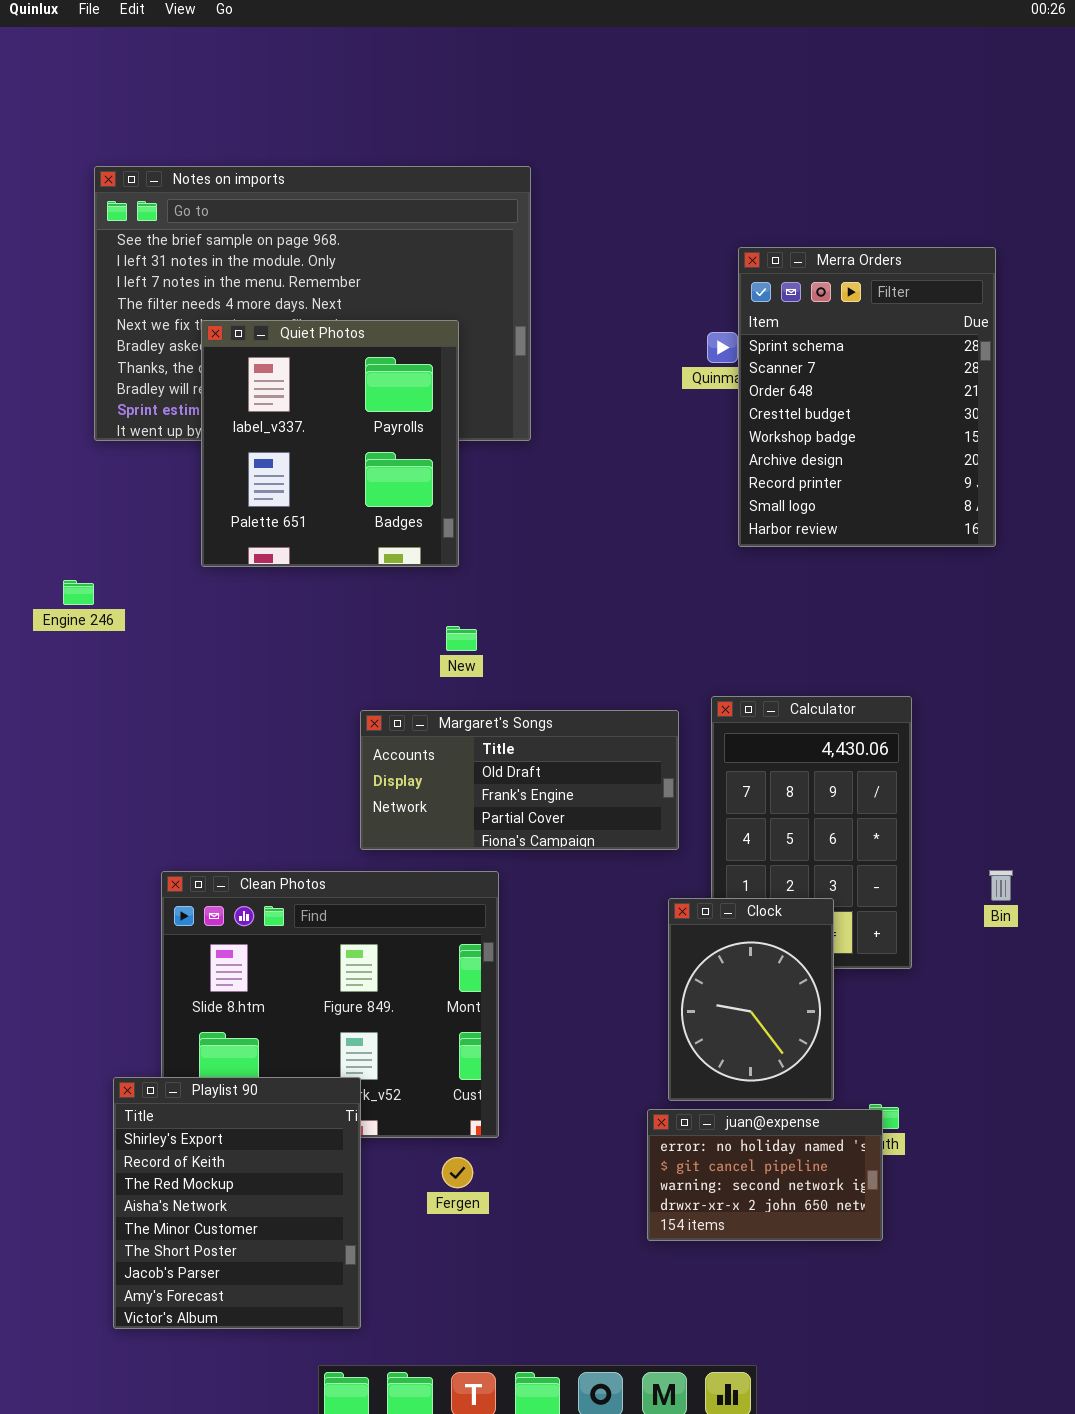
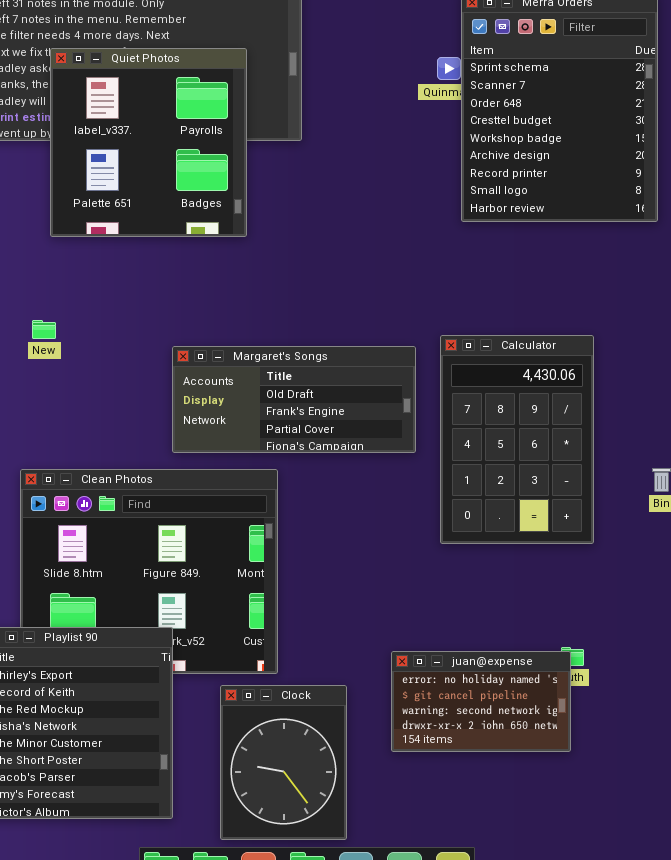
New: [446,626,477,651] -> [32,320,56,339], moved
Clock: [668,898,834,1101] -> [220,685,347,840], moved

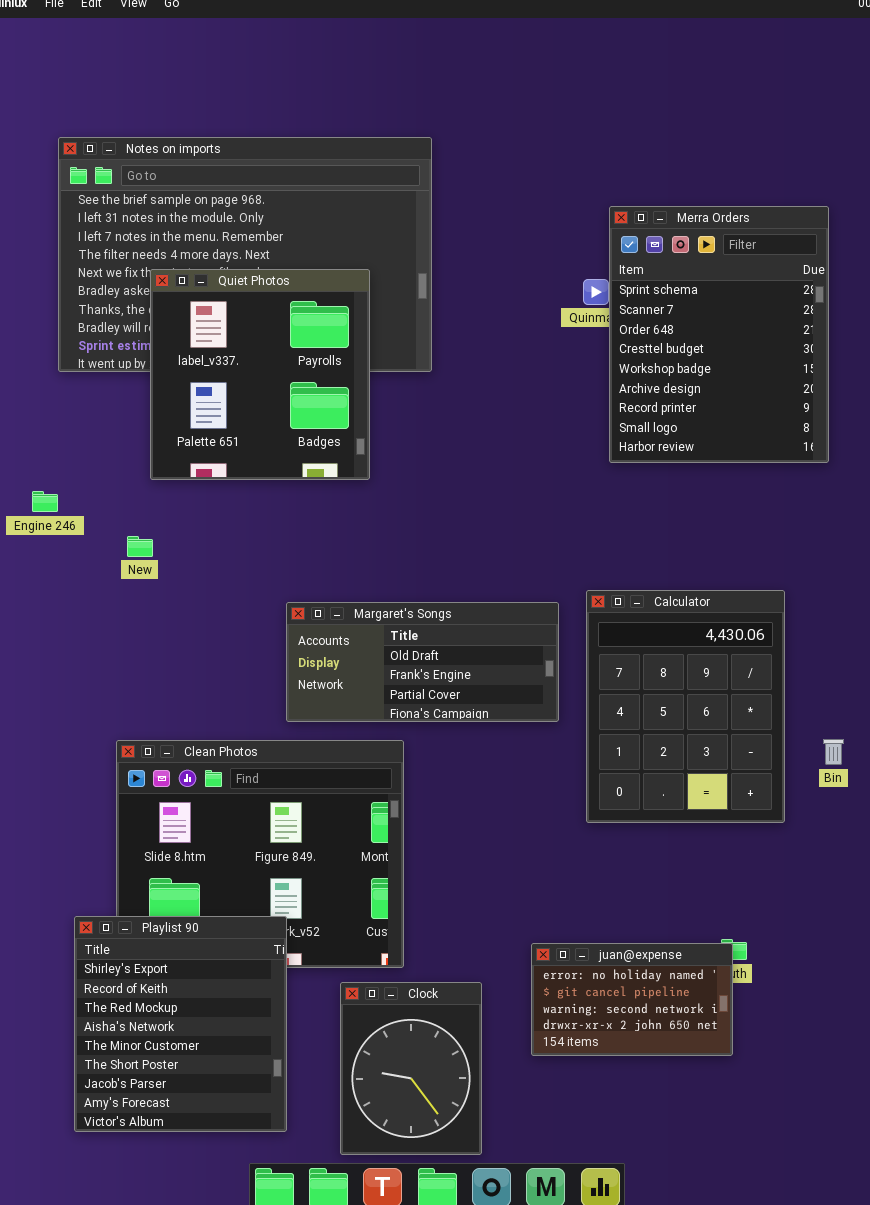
New: [32,320,56,339] -> [127,536,153,557], moved
Calculator: [440,335,594,544] -> [586,590,785,823], resized

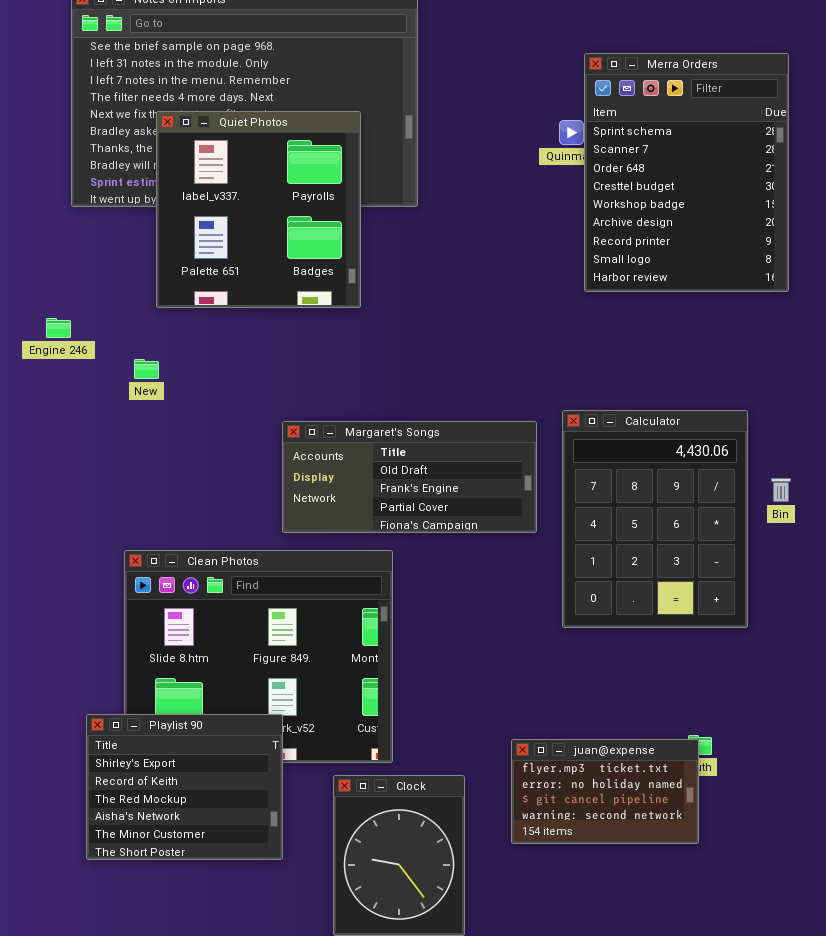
Bin: [823,739,844,765] -> [771,478,791,502], moved
Playlist 90: [74,916,287,1132] -> [86,714,283,860], resized
juan@expense: [531,943,733,1056] -> [511,739,699,844], scrolled up 1 row

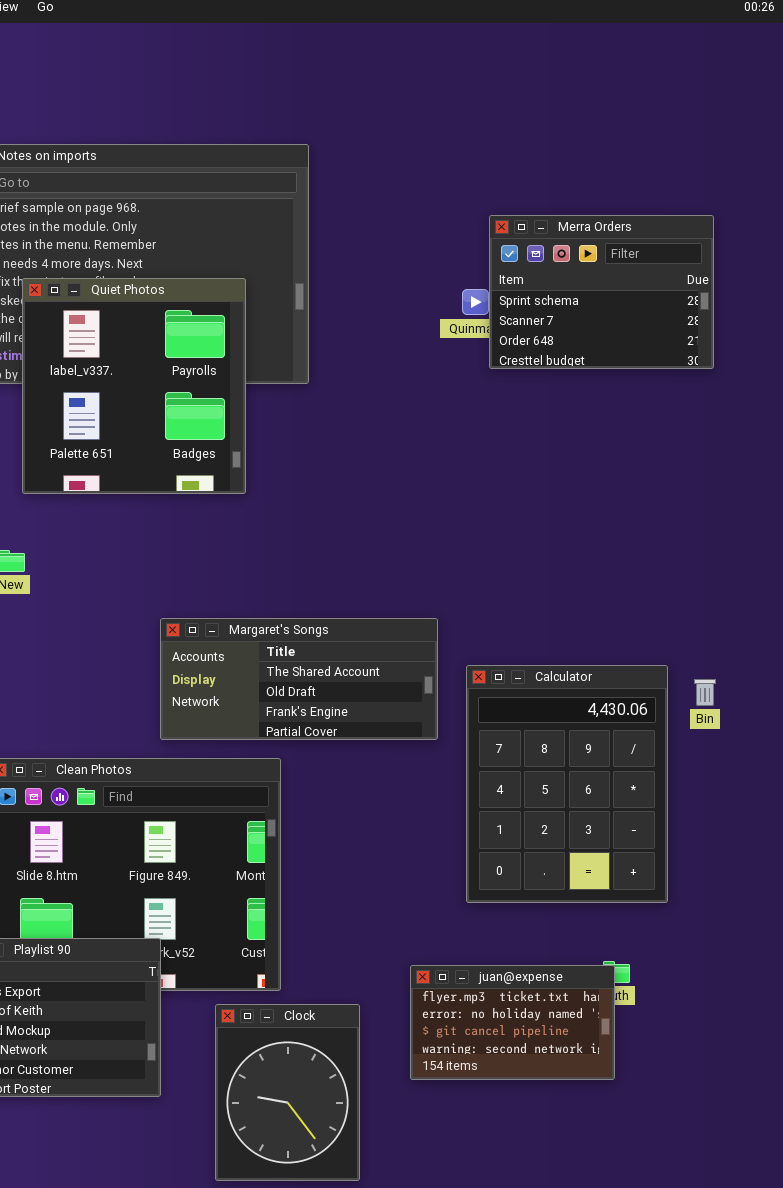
Merra Orders: [584,53,789,292] -> [489,215,714,369], resized
Calculator: [562,410,748,628] -> [466,665,668,903], moved
Margaret's Songs: [282,421,537,533] -> [160,618,438,740], scrolled up 1 row

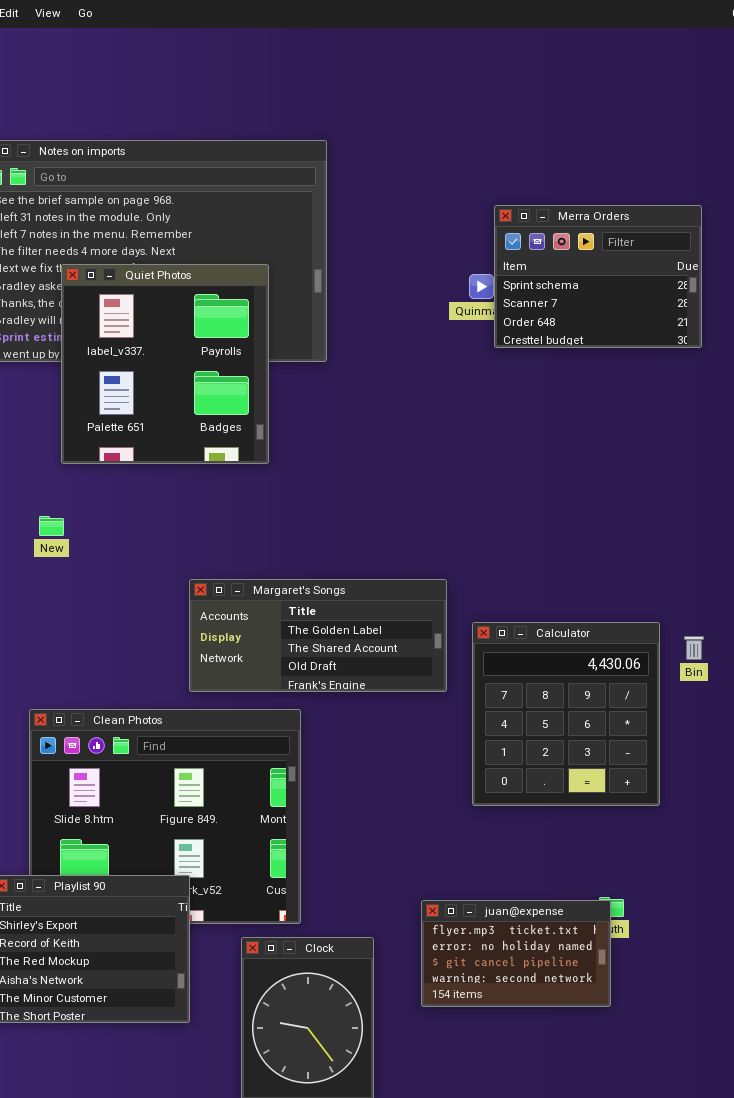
Margaret's Songs: [160,618,438,740] -> [189,579,447,692], scrolled up 1 row
Calculator: [466,665,668,903] -> [472,622,660,806], resized

